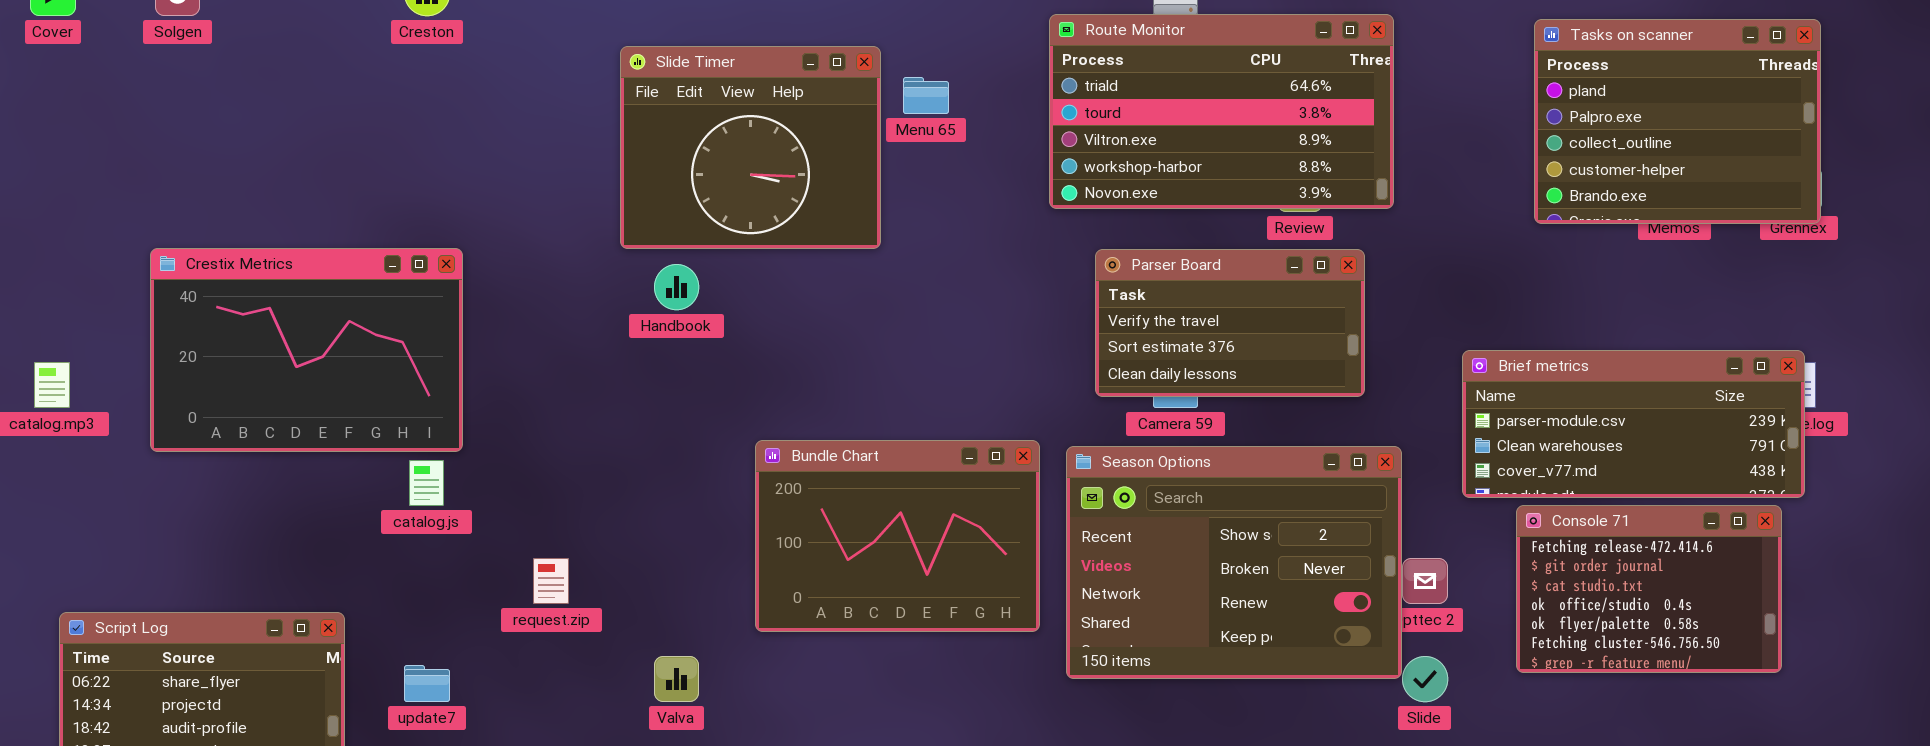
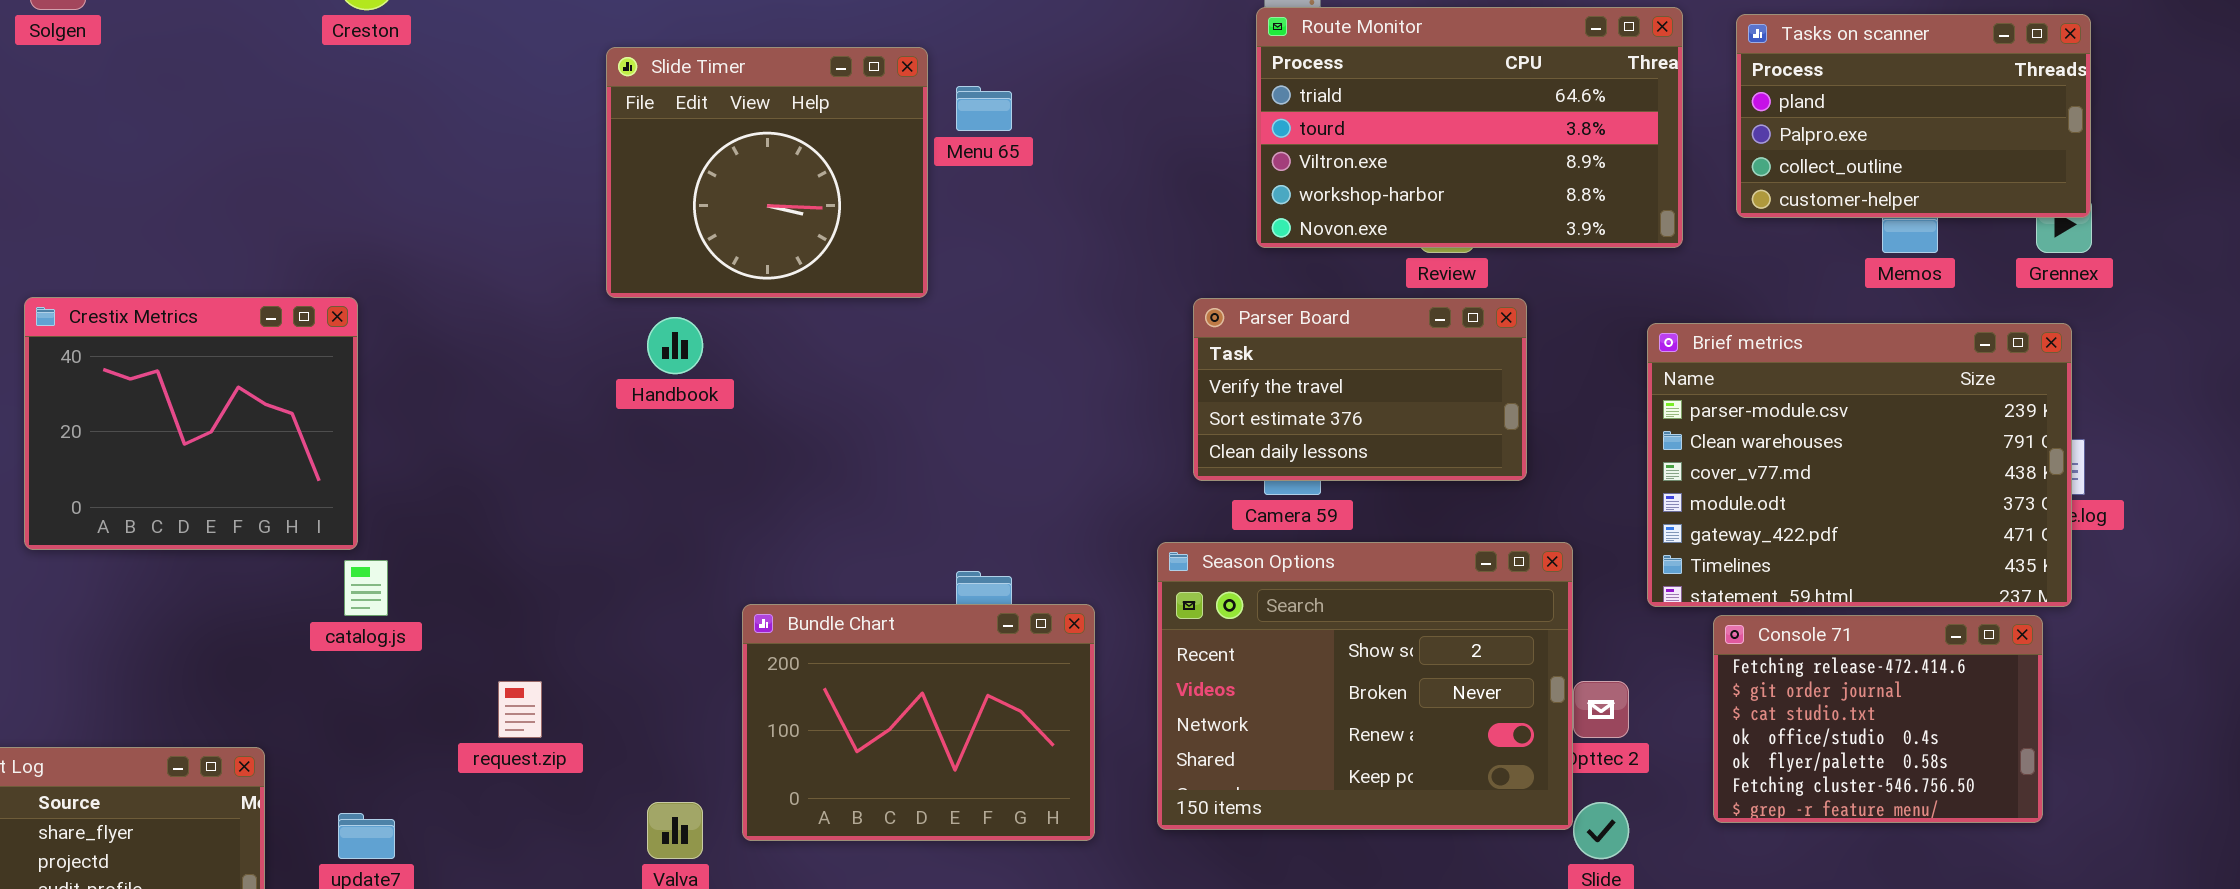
Route Monitor: [1049,14,1394,209] -> [1256,7,1683,248], moved
Tasks on scanner: [1534,19,1821,224] -> [1736,14,2091,218], resized
Crestix Metrics: [150,248,463,452] -> [24,297,358,550], resized
Brief metrics: [1462,350,1805,498] -> [1647,323,2072,607], resized
Bundle Chart: [755,440,1040,632] -> [742,604,1095,841], moved

